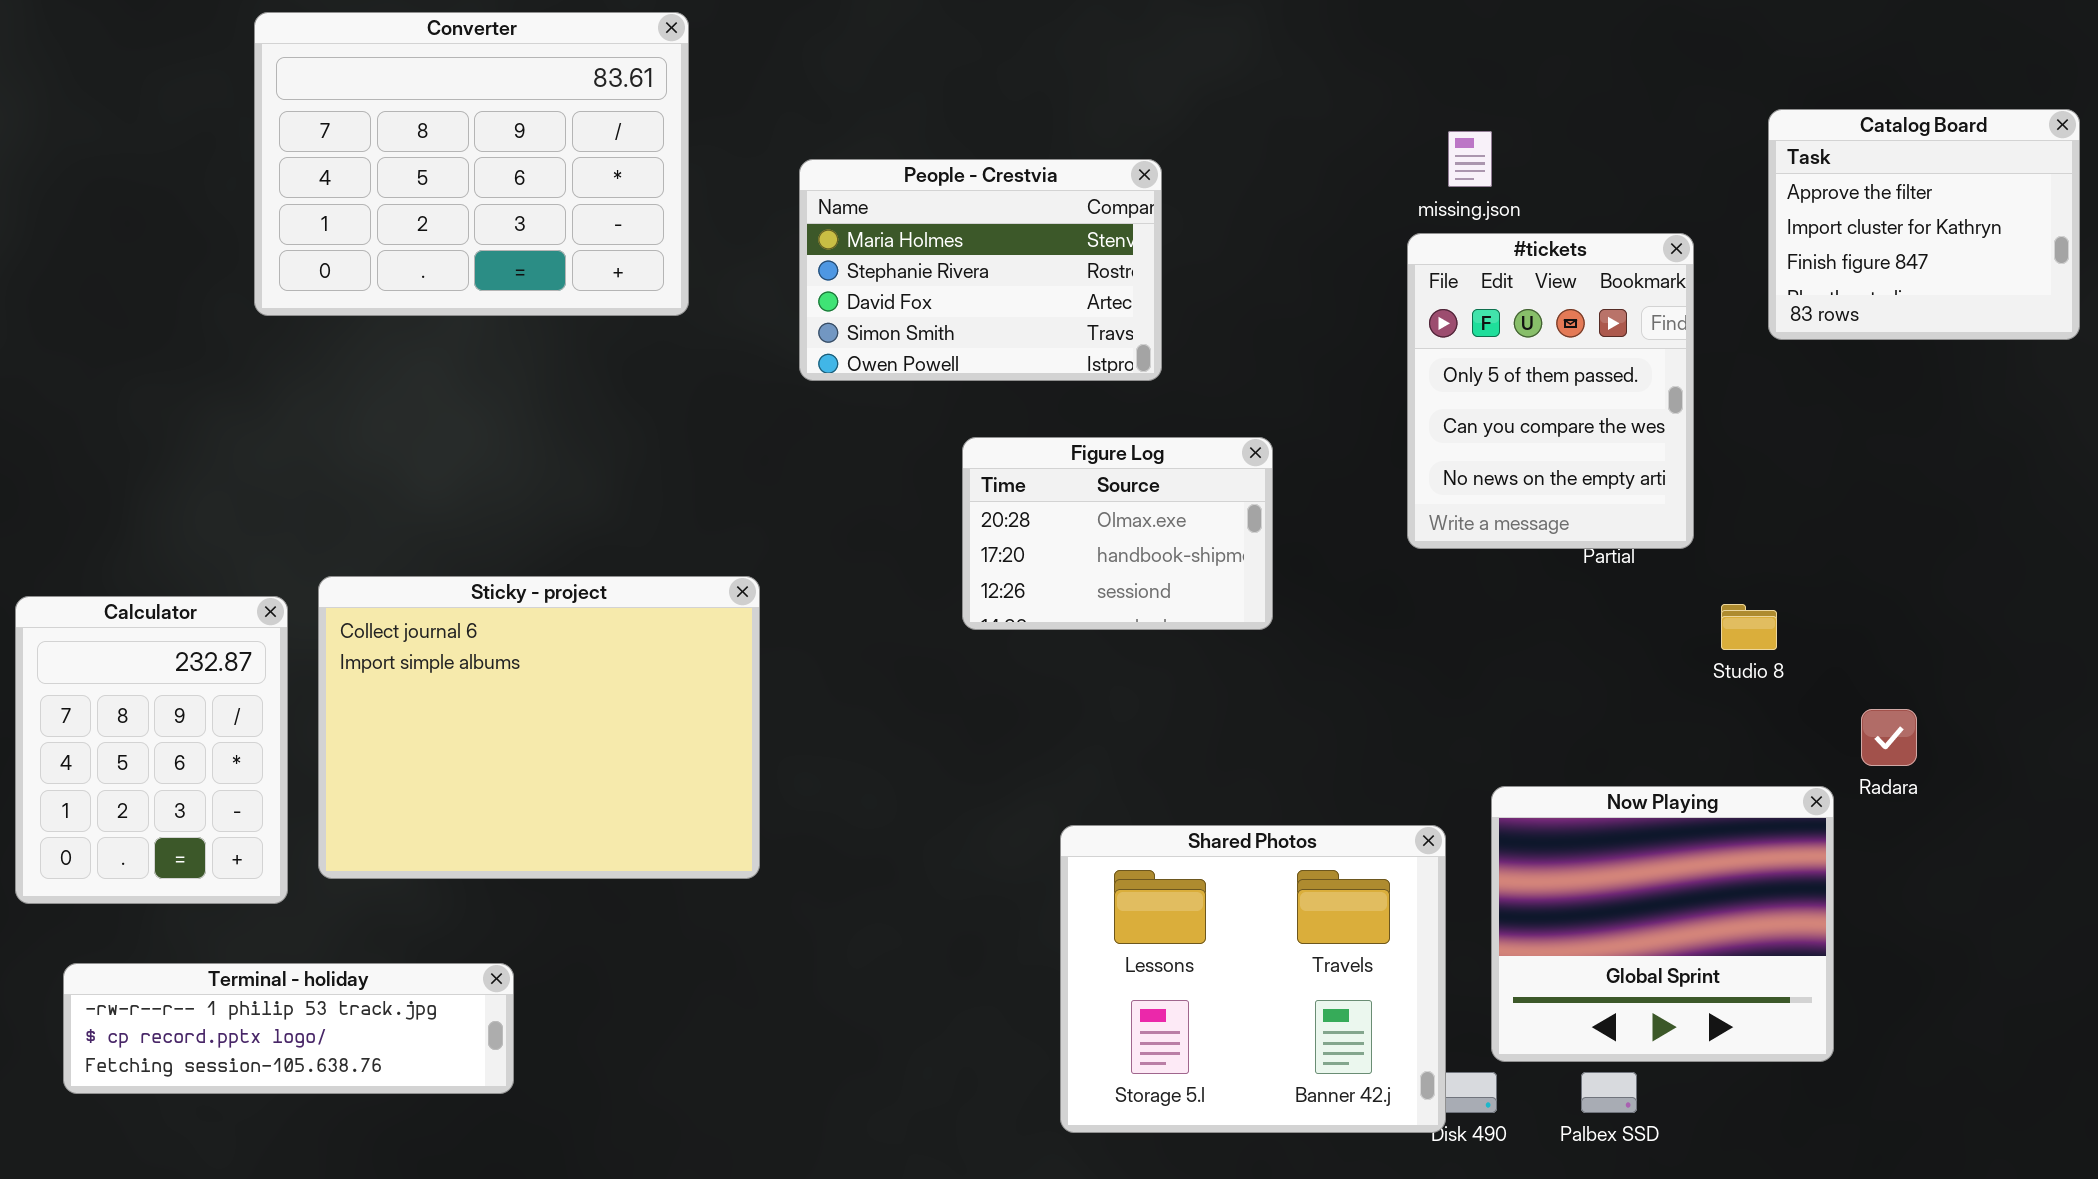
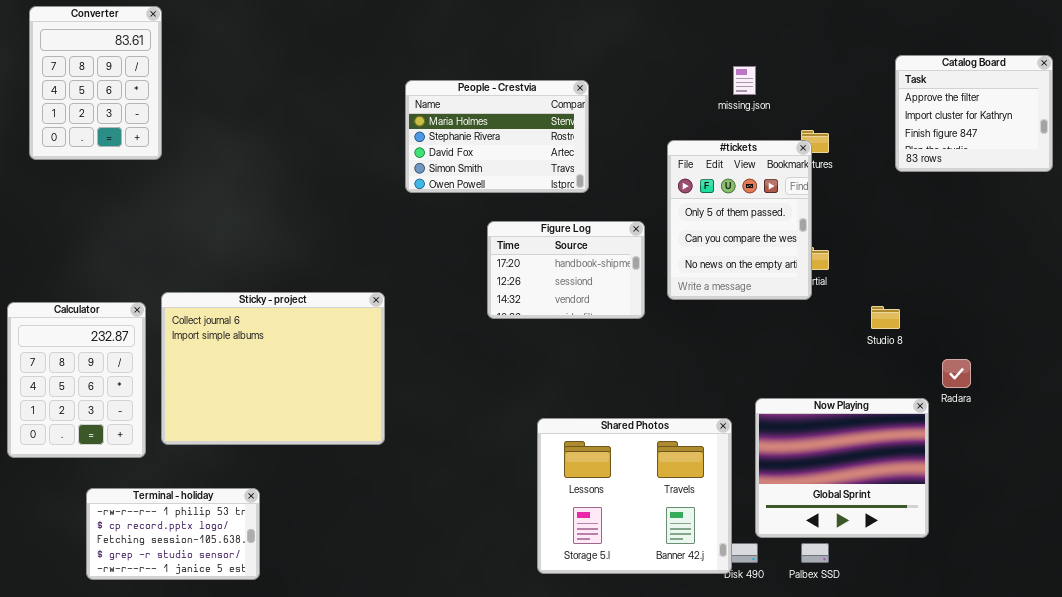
Converter: [254,12,689,316] -> [29,6,162,160], moved, resized
#tickets: [1407,233,1694,549] -> [667,140,812,300], moved
Figure Log: [962,437,1273,630] -> [487,221,645,319], scrolled down 1 row
Terminal - holiday: [63,963,514,1094] -> [86,488,260,580], resized

